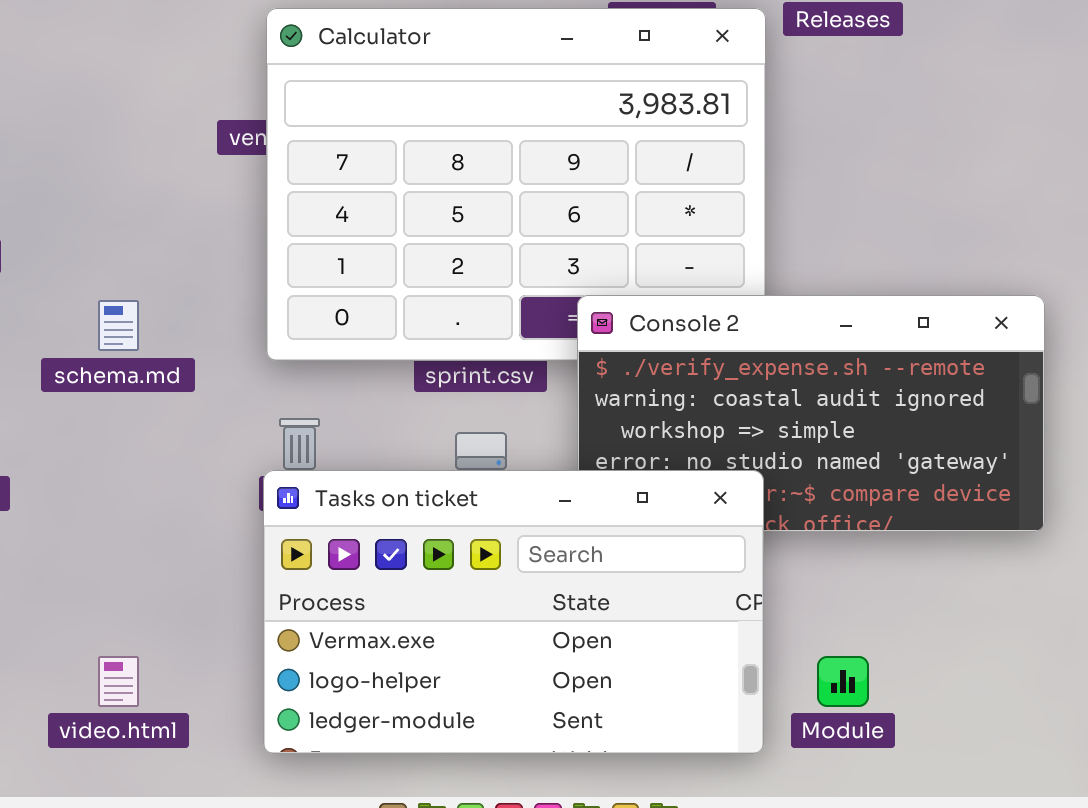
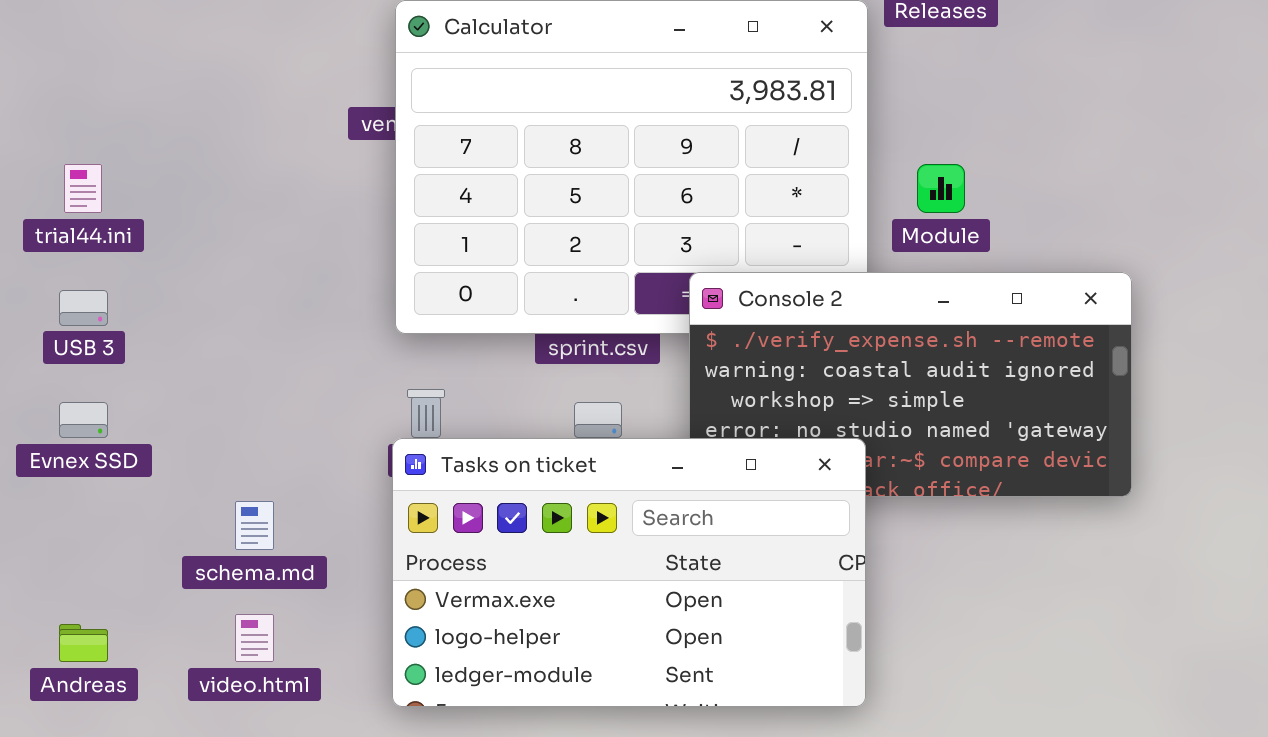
schema.md: [98,300,139,351] -> [235,501,274,550], moved
Module: [817,656,869,707] -> [917,164,965,213], moved

